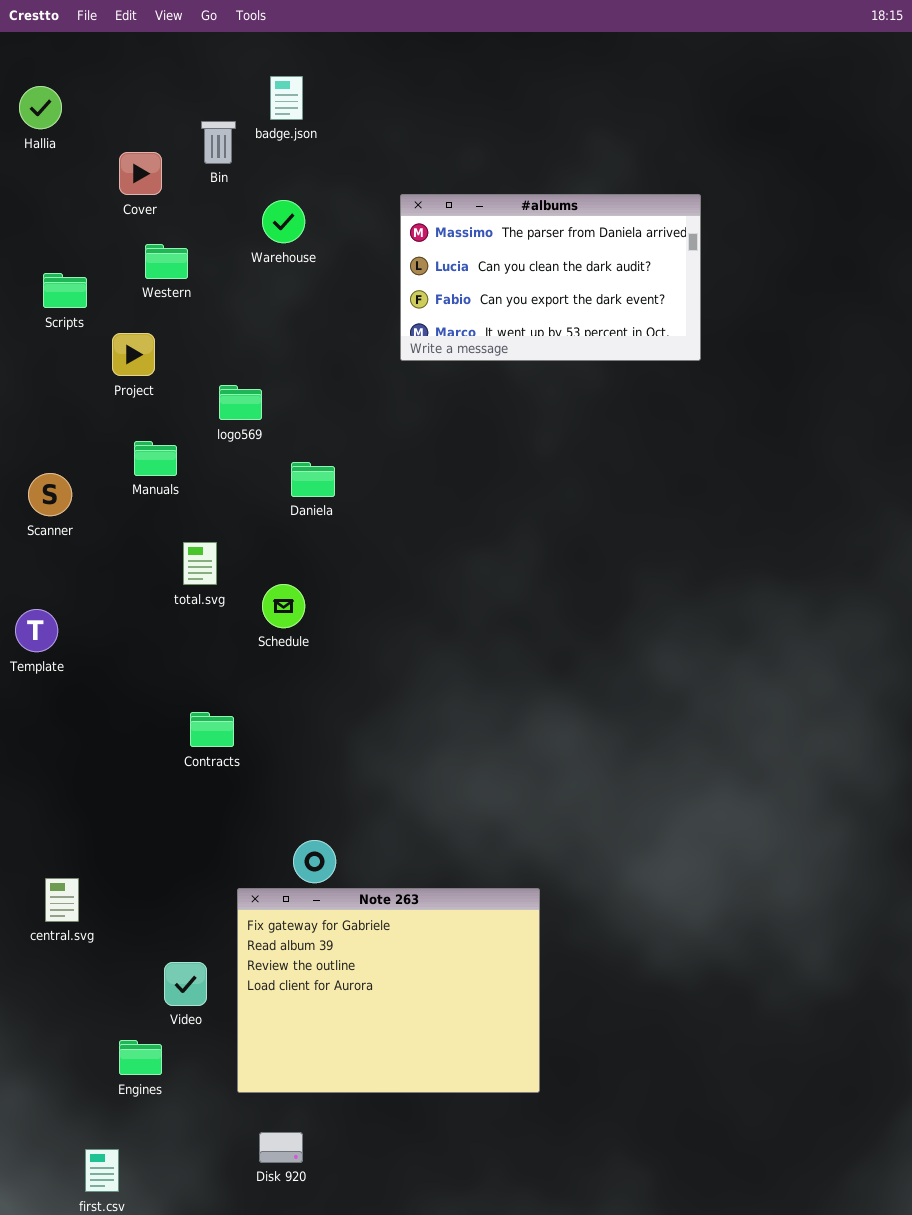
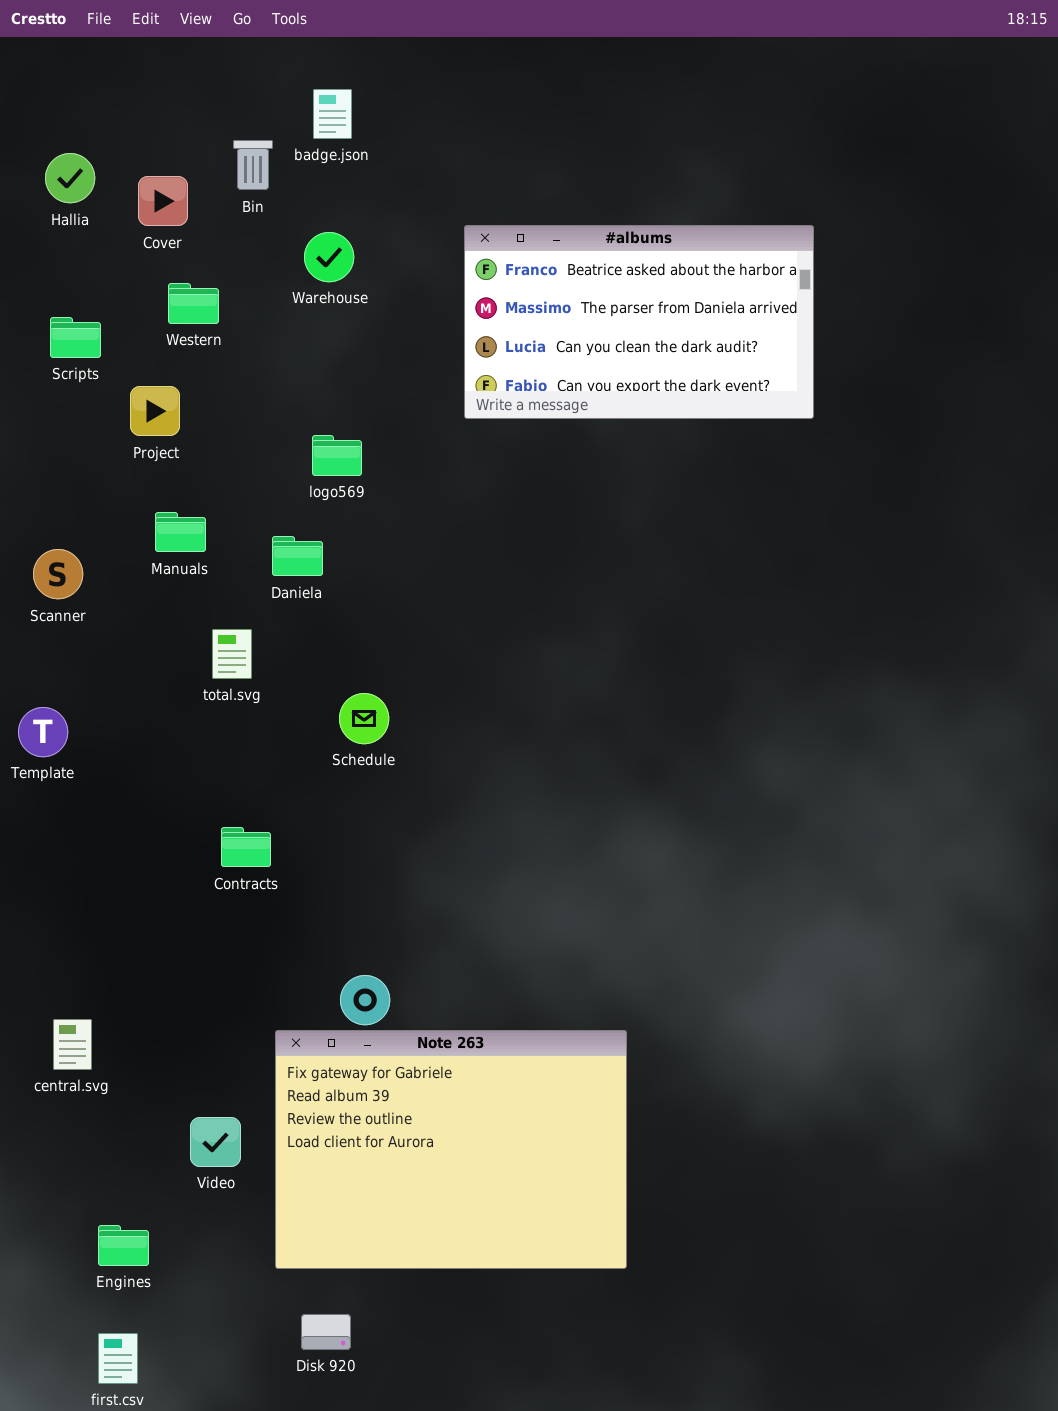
Hallia: [19,86,62,129] -> [45,153,95,203], moved
#albums: [400,194,701,361] -> [464,225,814,419], scrolled up 1 row
logo569: [219,385,262,420] -> [312,435,362,476], moved
Daniela: [291,462,335,497] -> [272,536,323,576], moved
Schedule: [262,584,305,628] -> [339,693,389,744], moved
Engines: [119,1040,162,1075] -> [98,1225,149,1266], moved

